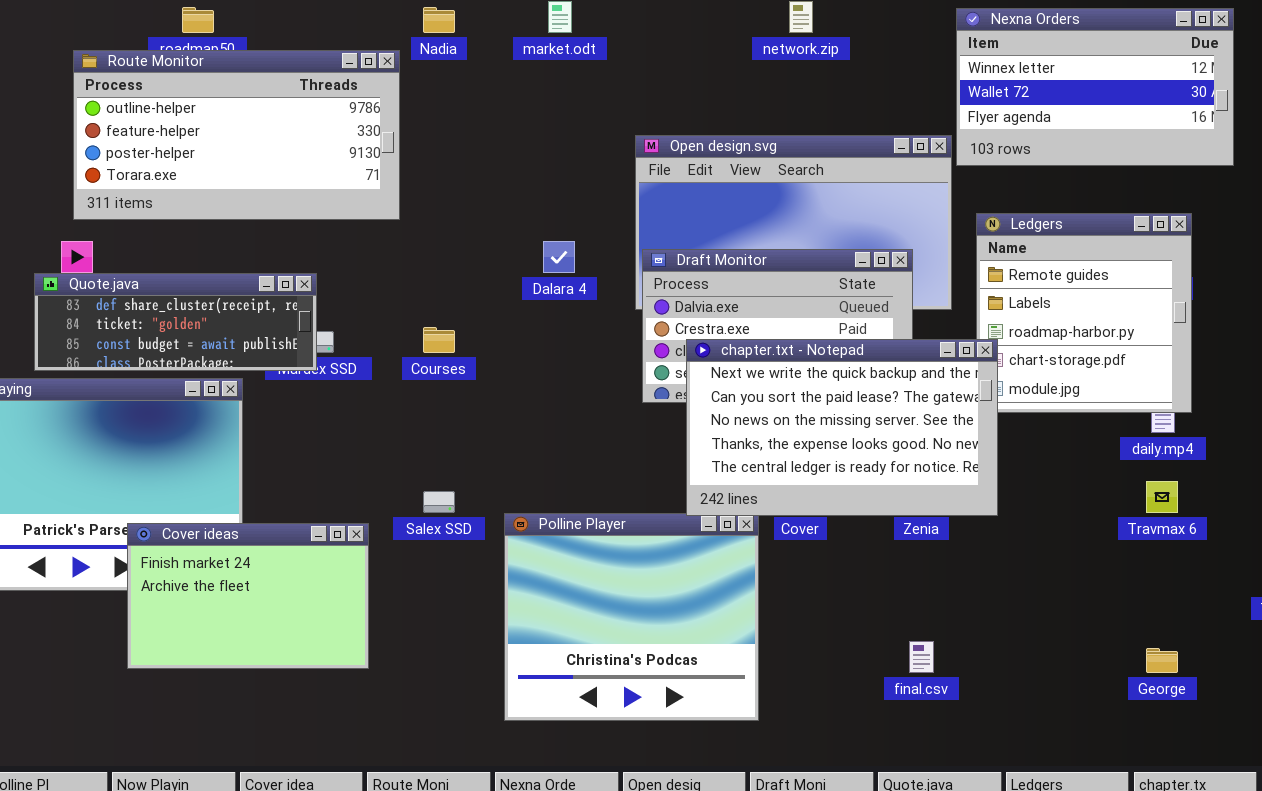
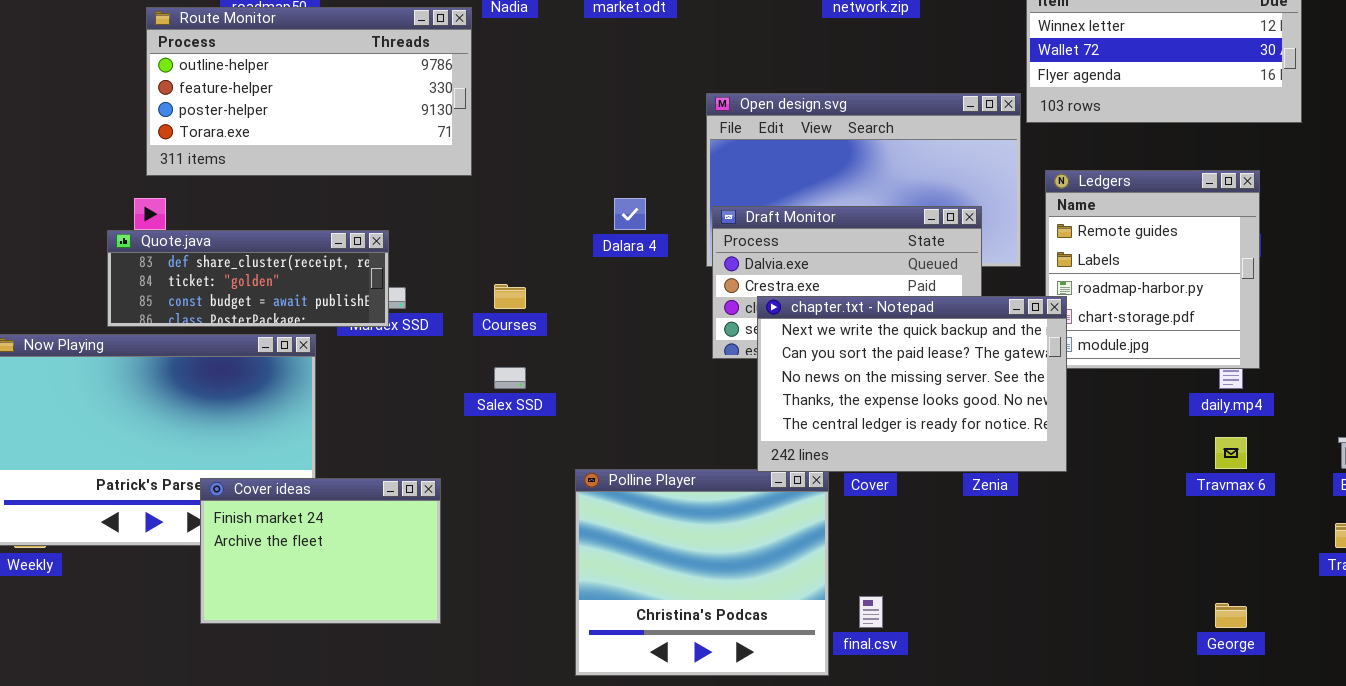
Salex SSD: [423,491,455,513] -> [494,367,526,389], moved
final.csv: [909,641,934,673] -> [859,596,883,628], moved

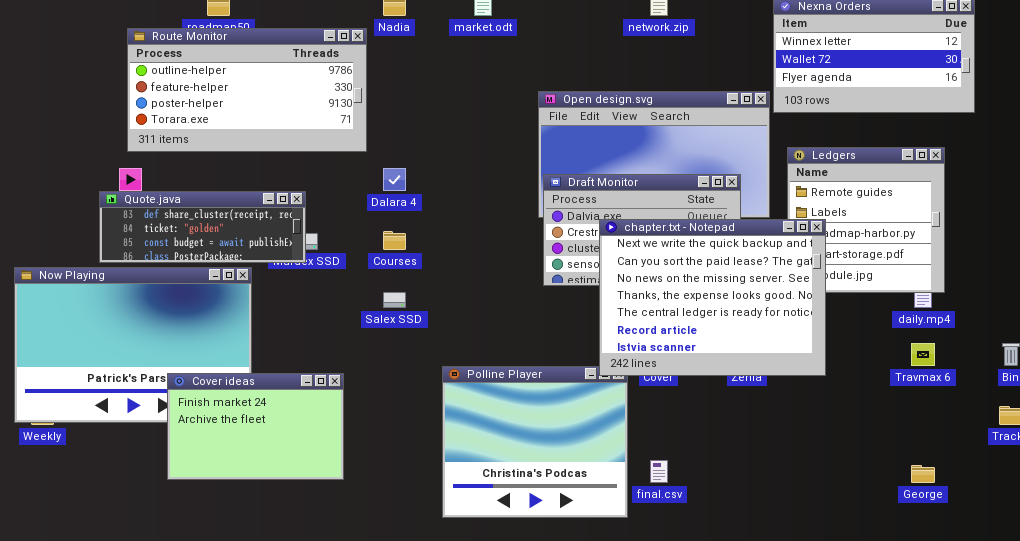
Dalara 4: [614,198,646,230] -> [383,168,406,191], moved
chapter.txt - Notepad: [757,296,1067,472] -> [599,219,826,376], moved, resized

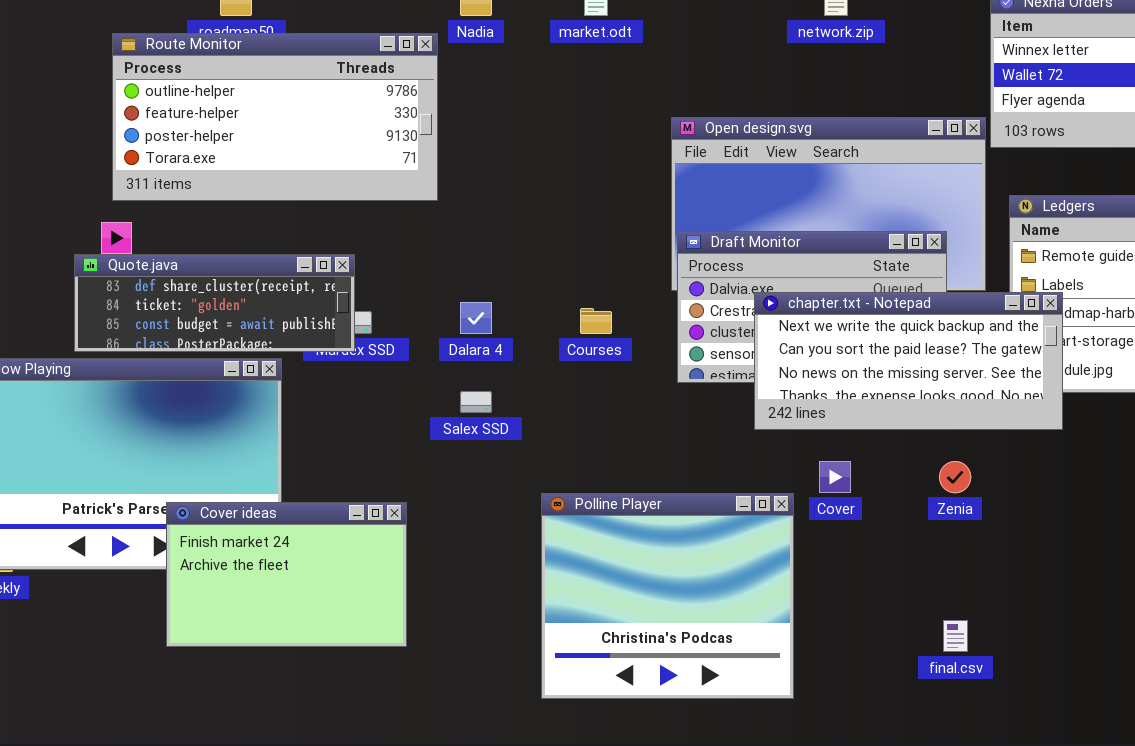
Dalara 4: [383,168,406,191] -> [460,302,492,334], moved
chapter.txt - Notepad: [599,219,826,376] -> [754,292,1063,430], resized
Courses: [383,231,406,250] -> [580,308,612,334], moved
final.csv: [650,460,668,483] -> [943,620,968,652], moved

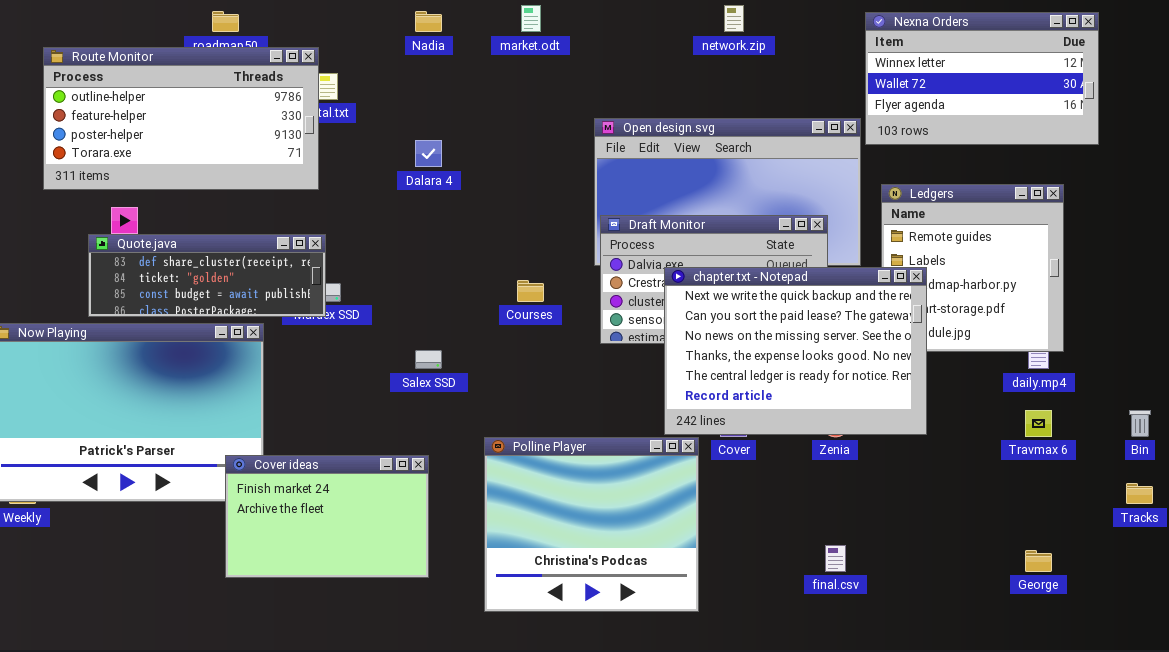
Route Monitor: [112,33,438,201] -> [43,47,319,190], moved
chapter.txt - Notepad: [754,292,1063,430] -> [664,267,927,435], resized
Dalara 4: [460,302,492,334] -> [415,140,442,167], moved
Cover ideas: [166,502,407,647] -> [225,455,429,578], moved

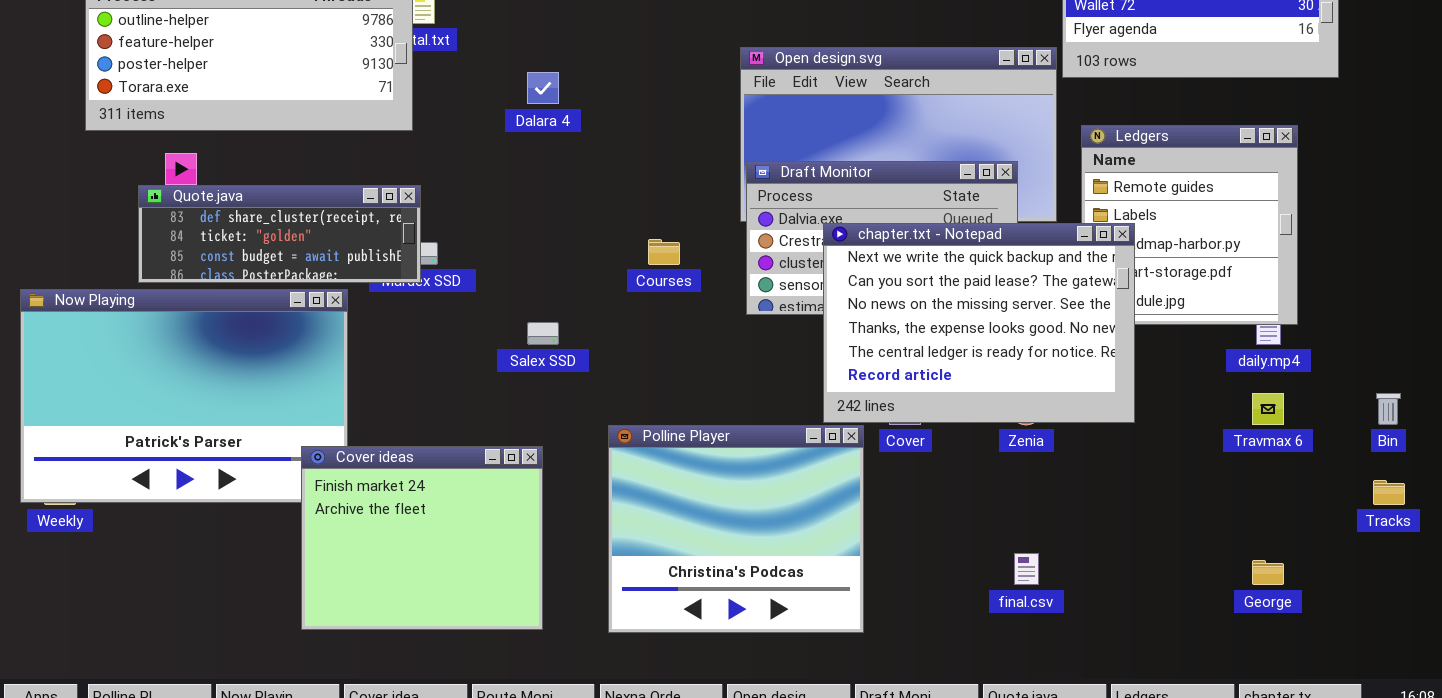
Cover ideas: [225,455,429,578] -> [301,446,543,630], resized

